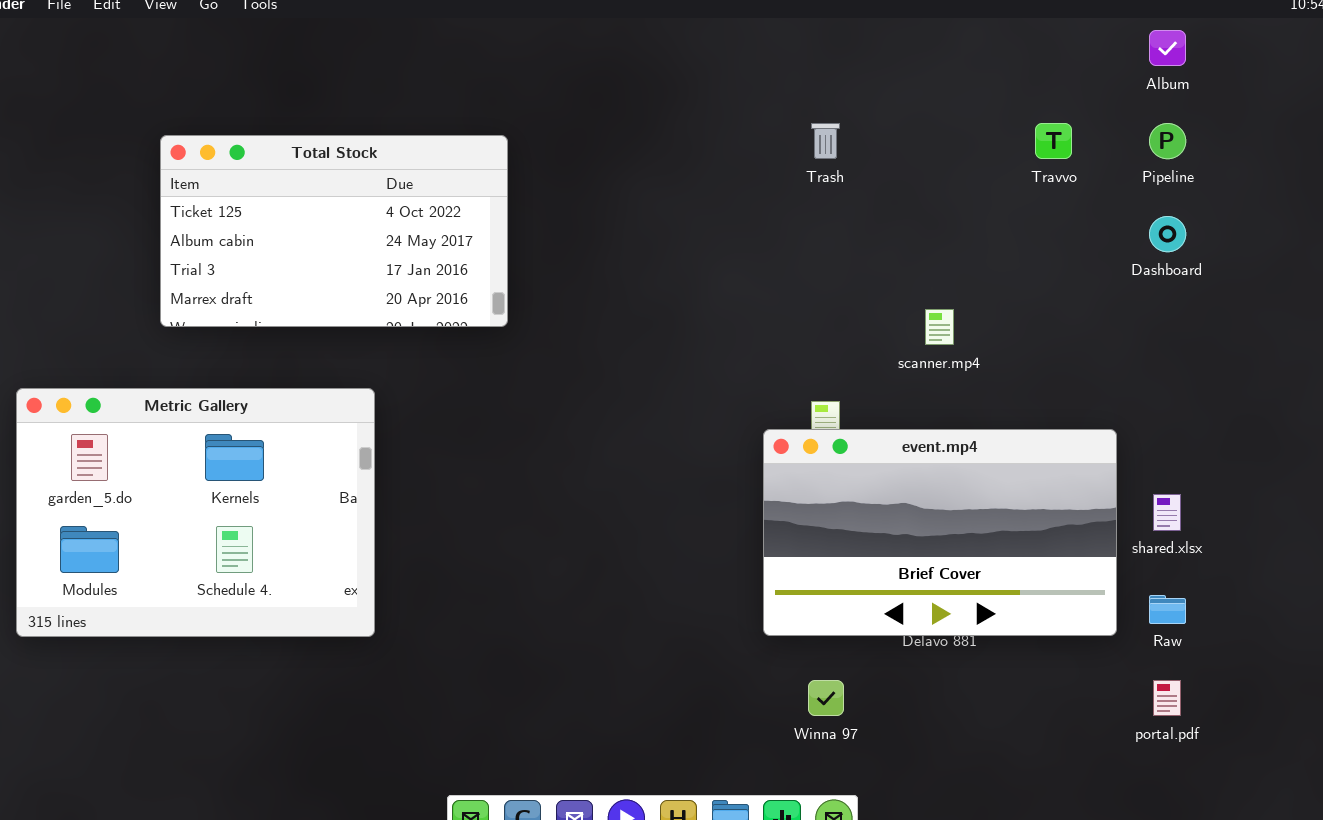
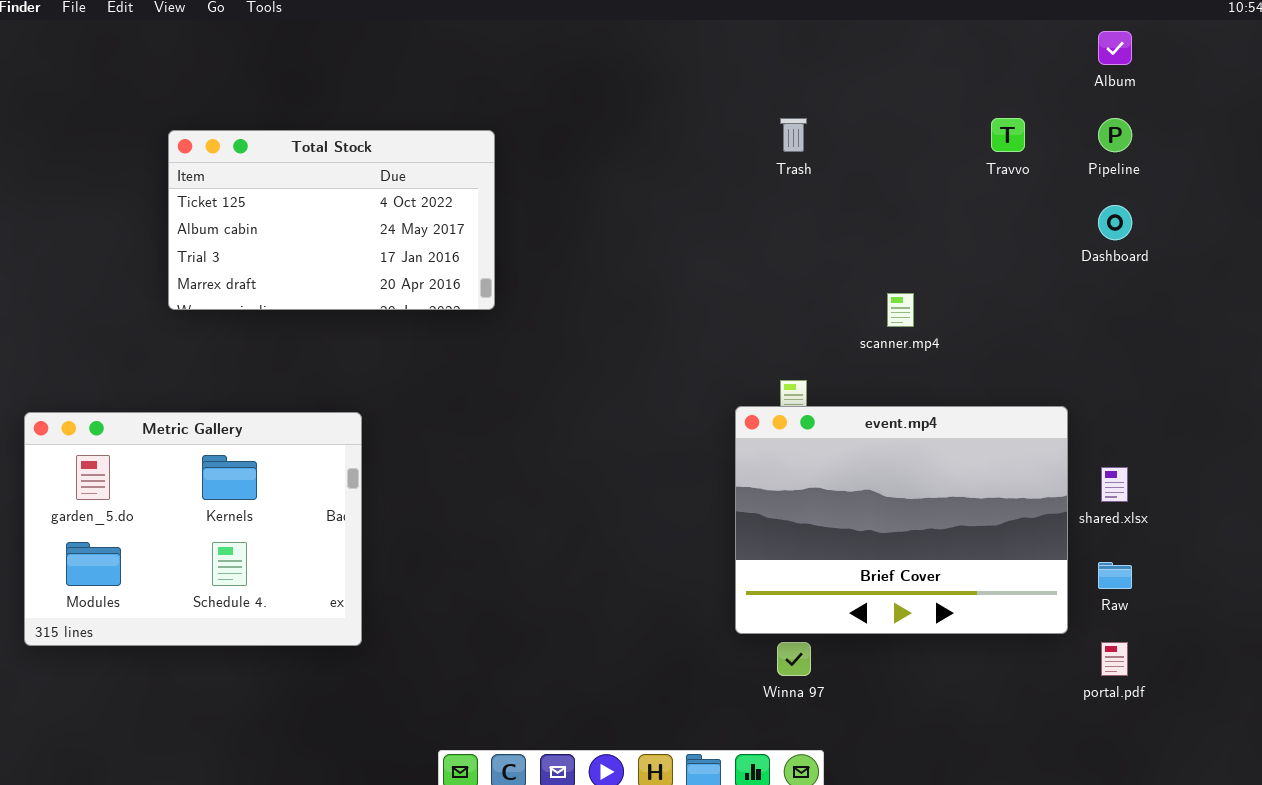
Metric Gallery: [16,388,375,637] -> [24,412,362,646], moved
event.mp4: [763,429,1117,636] -> [735,406,1068,634], resized

